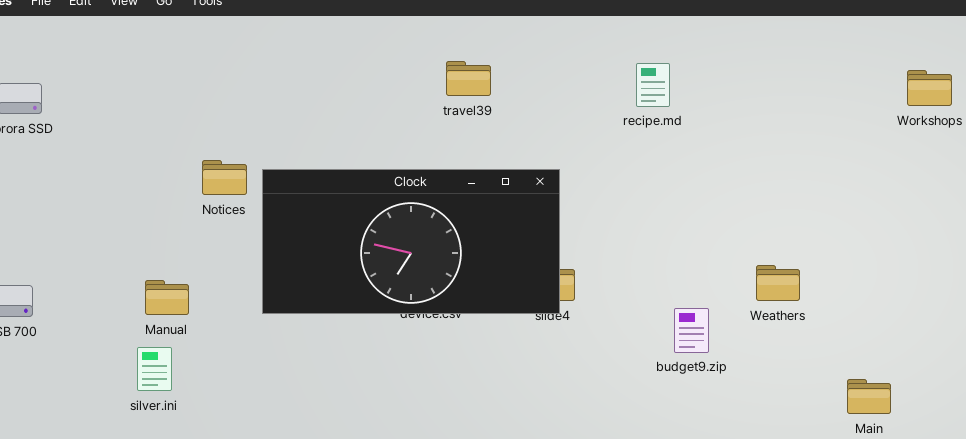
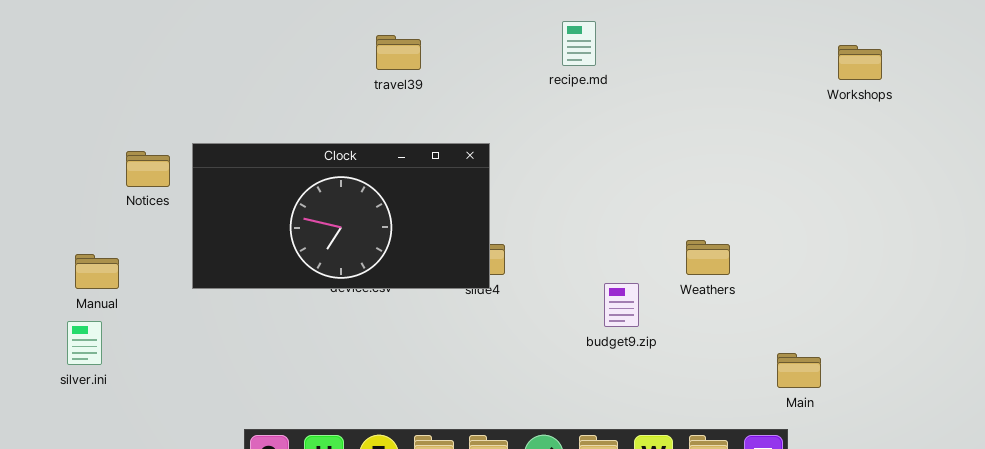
recipe.md: [636,63,670,107] -> [562,21,596,66], moved
Notices: [202,160,247,195] -> [126,151,170,187], moved

